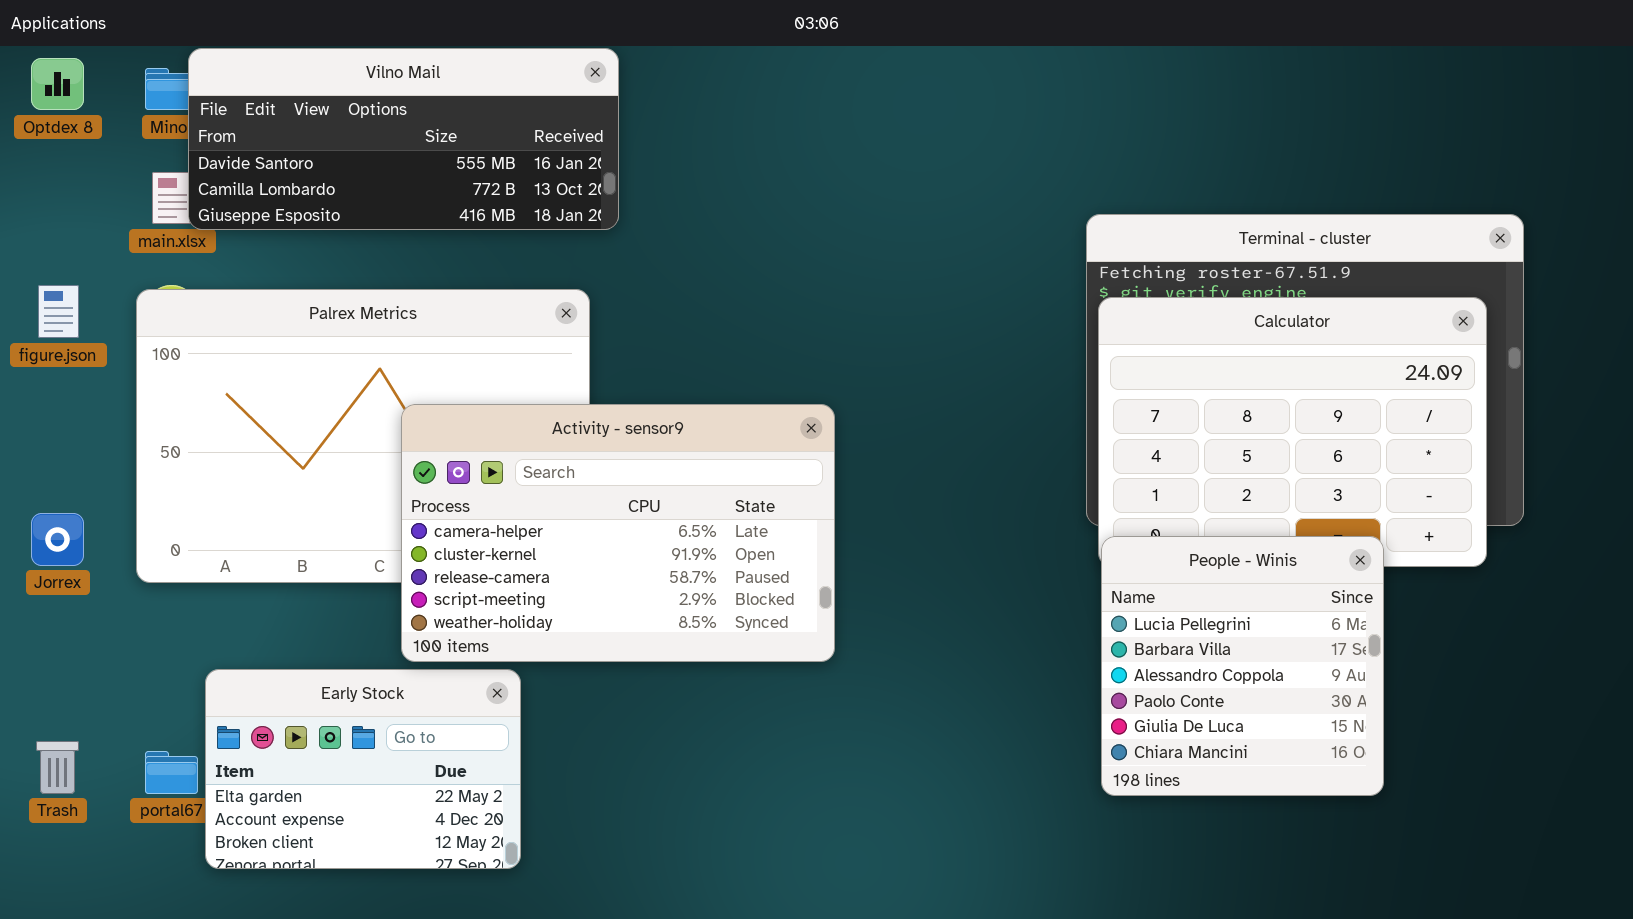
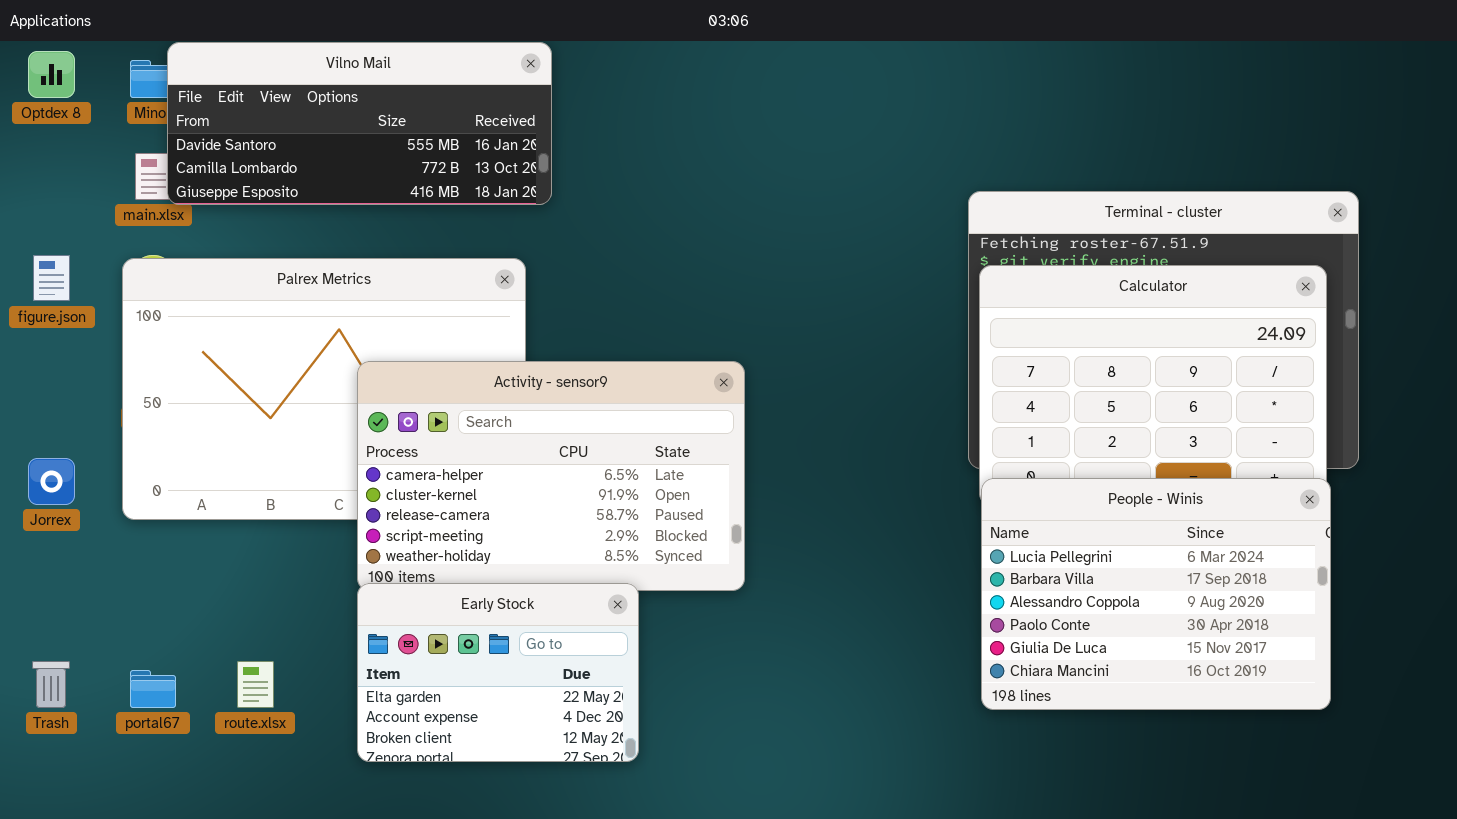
People - Winis: [1101,536,1384,796] -> [981,478,1331,710], resized
Early Stock: [205,669,521,869] -> [357,583,639,762], moved

